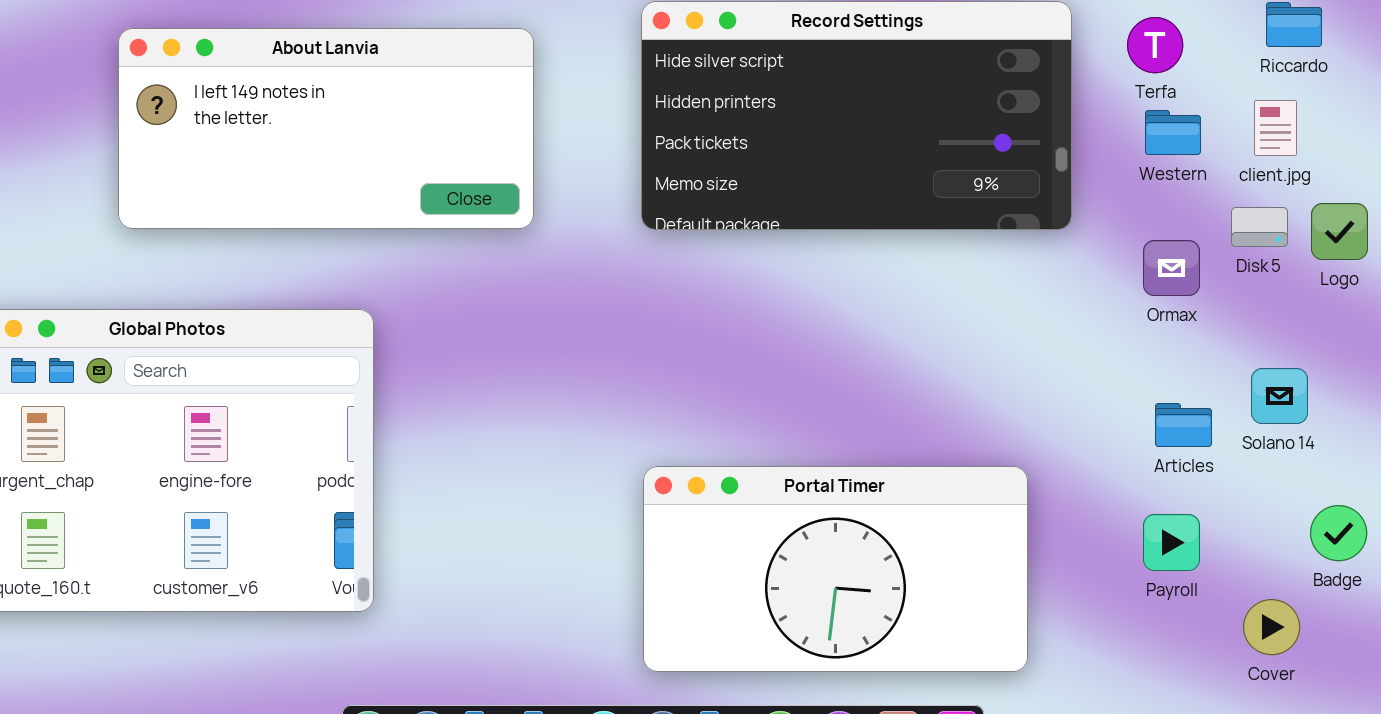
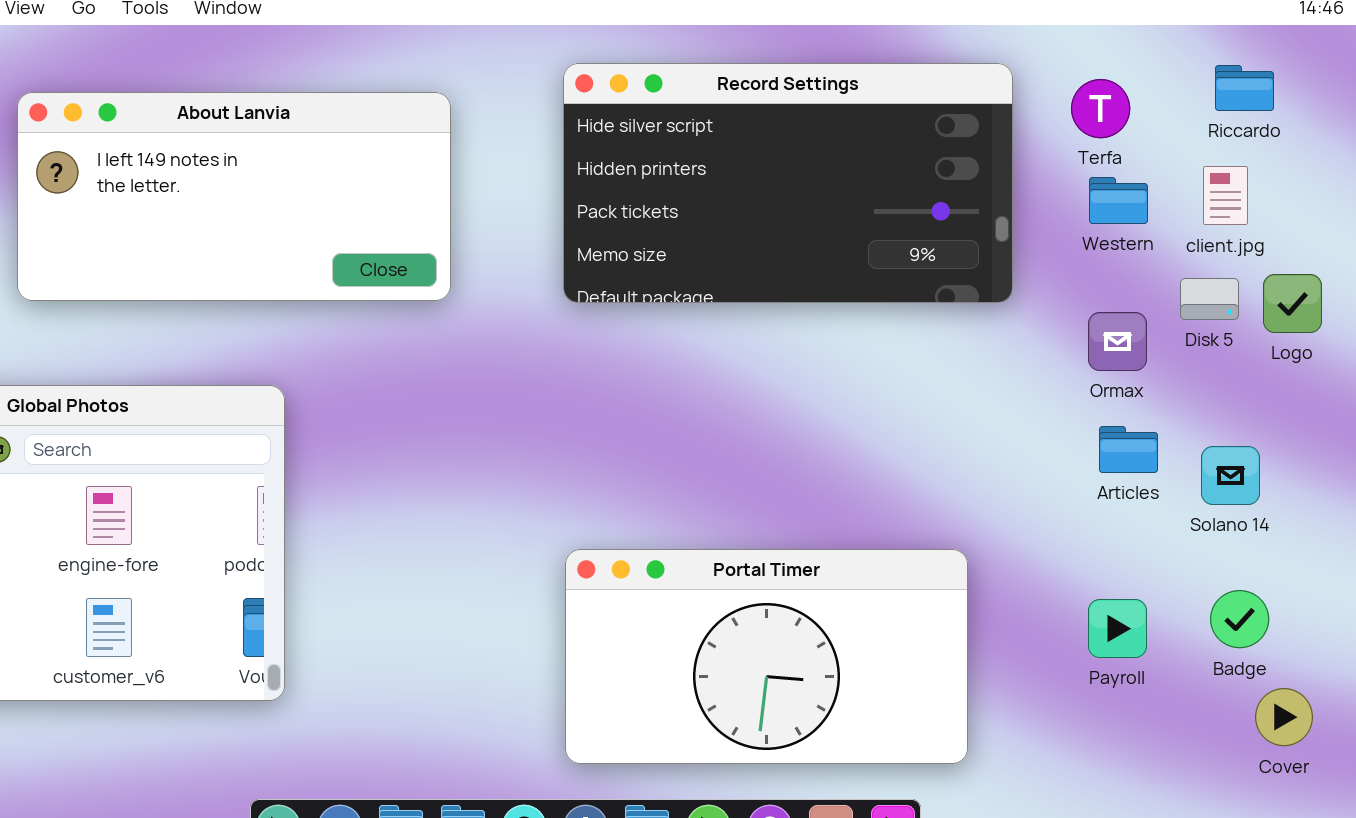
Articles: [1155,403,1212,447] -> [1099,426,1158,473], moved
Badge: [1310,505,1367,561] -> [1210,590,1269,648], moved
Cover: [1243,599,1300,655] -> [1255,688,1313,746], moved

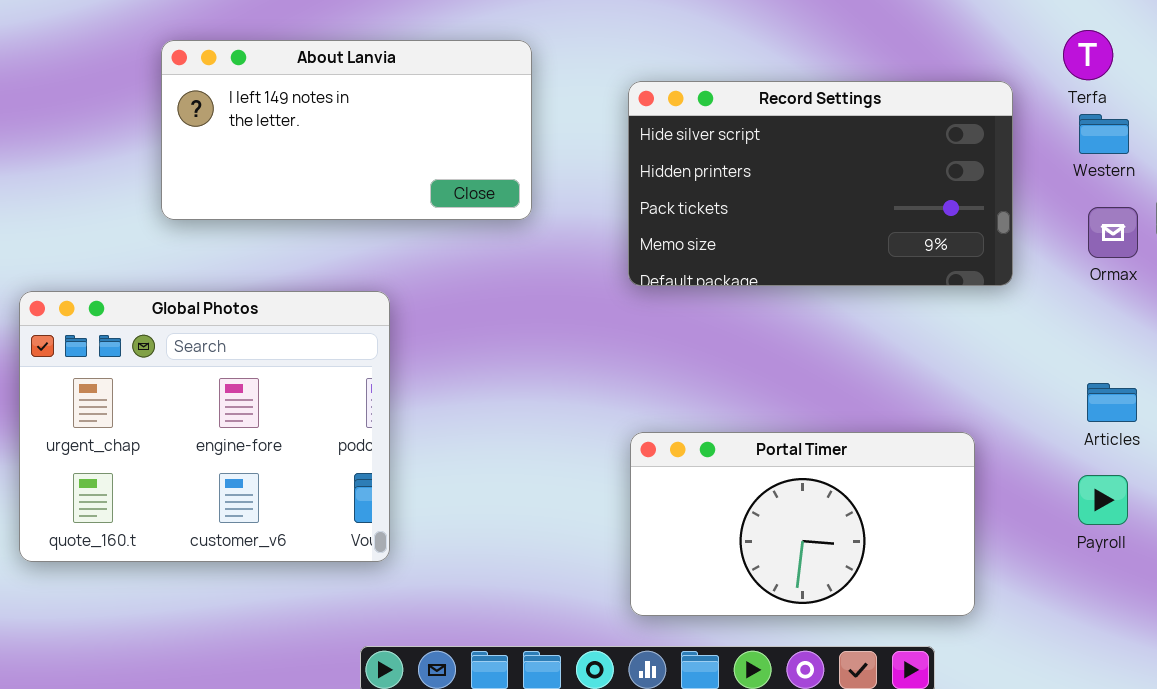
Record Settings: [563,63,1013,303] -> [628,81,1013,286], moved
Ormax: [1088,312,1147,371] -> [1088,207,1138,258], moved
Articles: [1099,426,1158,473] -> [1087,383,1137,422], moved

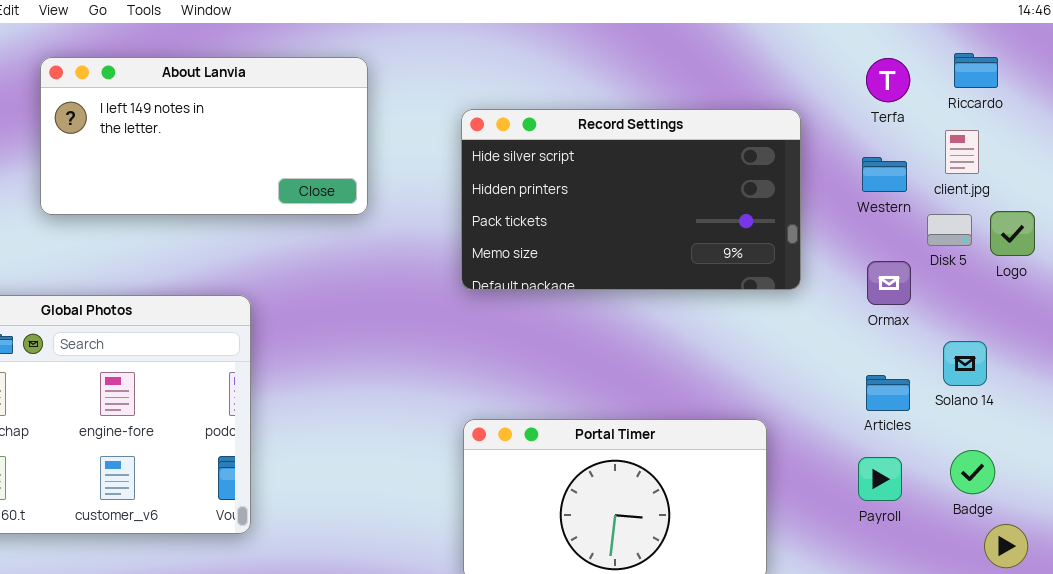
Terfa: [1063,30,1113,80] -> [866,58,910,102], moved
About Lanvia: [161,40,532,220] -> [40,57,368,215], moved
Western: [1079,114,1129,154] -> [862,157,907,192], moved
Ormax: [1088,207,1138,258] -> [867,261,911,305], moved

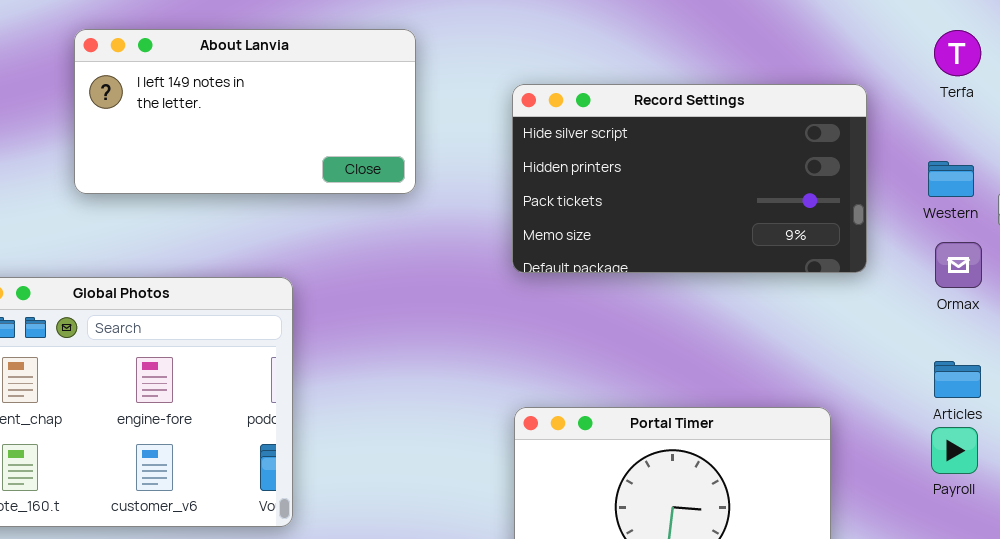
Western: [862,157,907,192] -> [928,161,974,197], moved
Payroll: [858,457,902,501] -> [931,427,978,474], moved

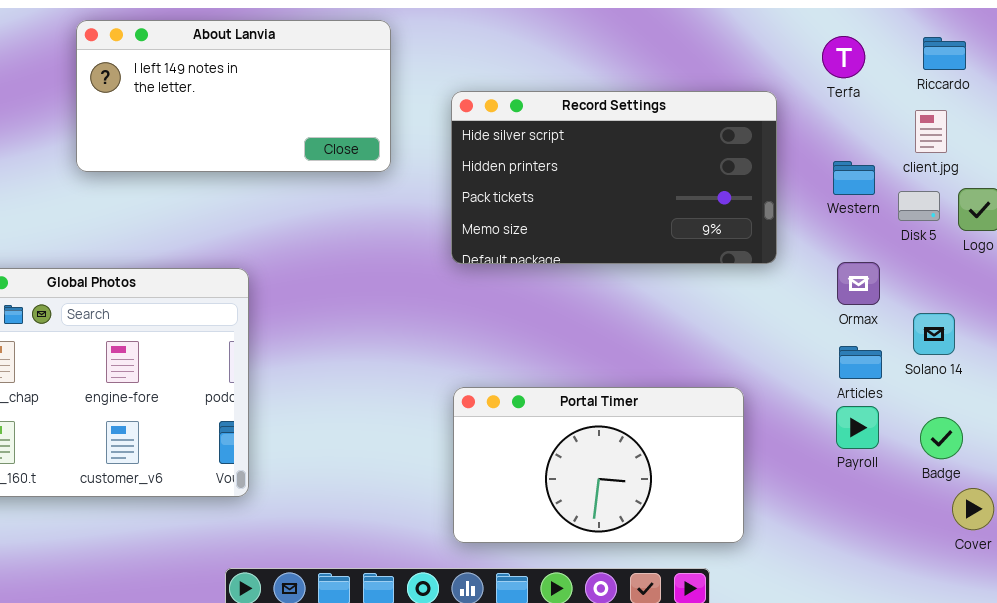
About Lanvia: [74,29,416,194] -> [76,20,391,172], moved
Terfa: [934,30,981,76] -> [822,36,865,78], moved
Ormax: [935,242,982,288] -> [837,262,880,305], moved

